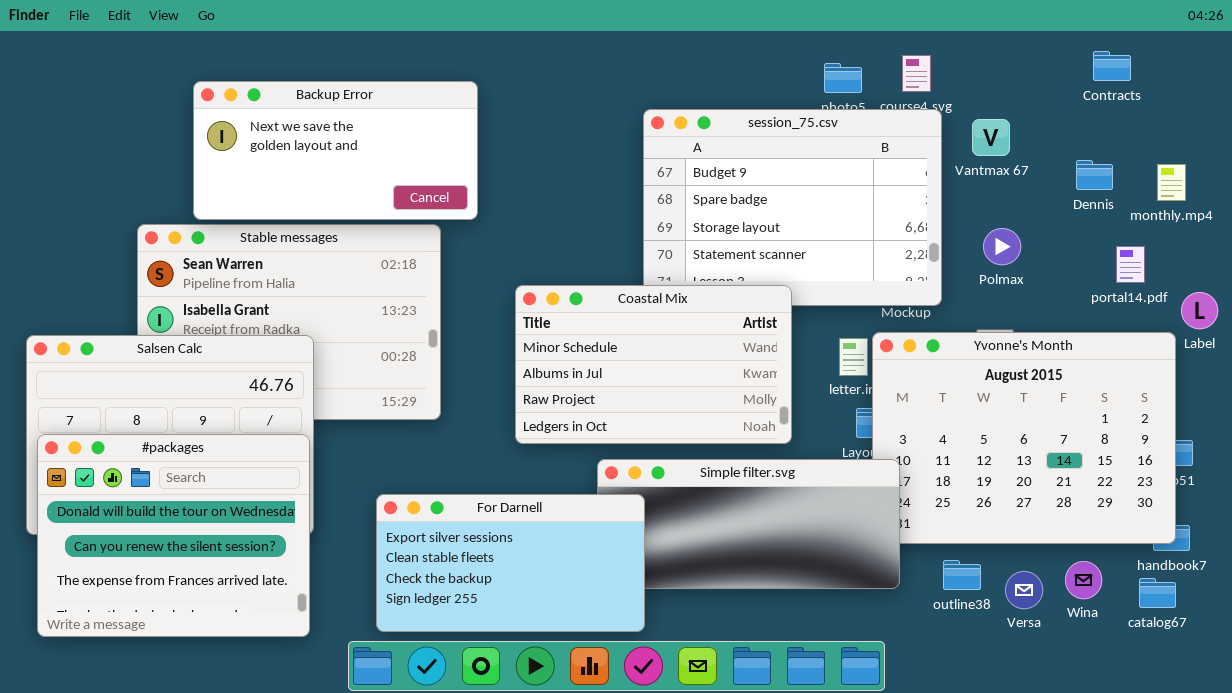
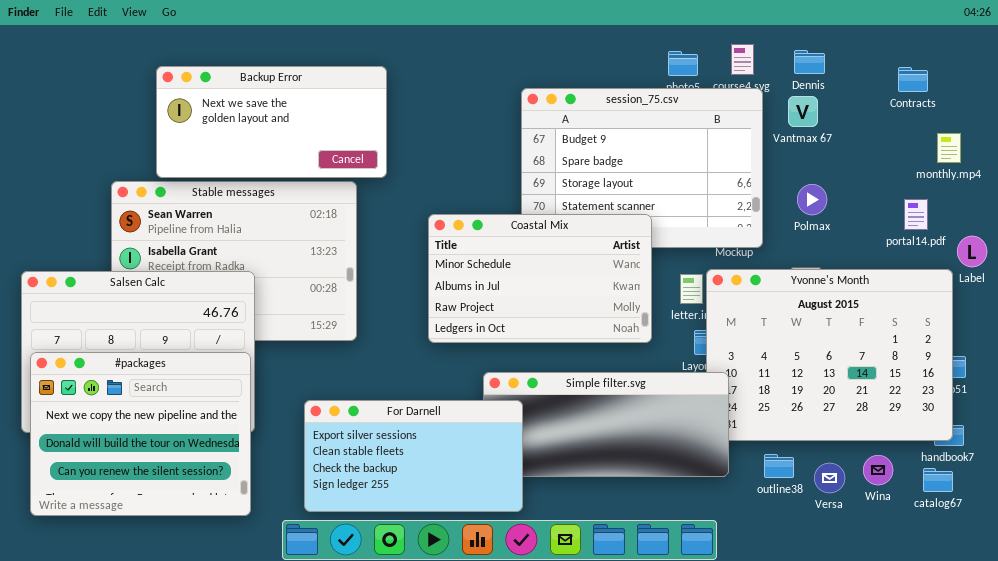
Contracts: [1093,51,1131,81] -> [898,67,928,92], moved
Dennis: [1076,160,1113,190] -> [794,50,825,74], moved
Coastal Mix: [515,285,792,444] -> [428,214,652,343], moved
#packages: [37,434,310,637] -> [30,352,251,516], scrolled up 1 row

